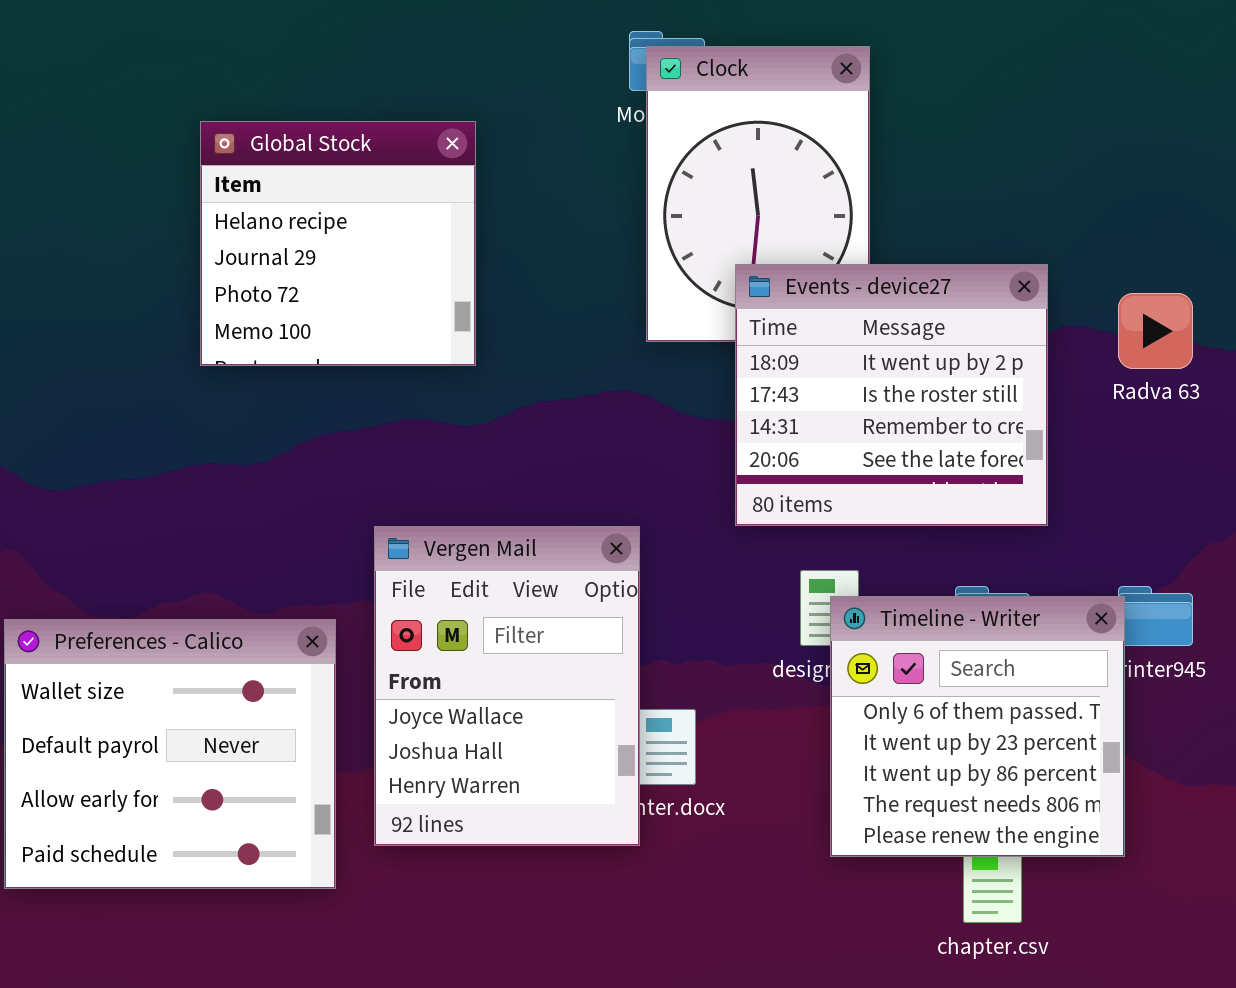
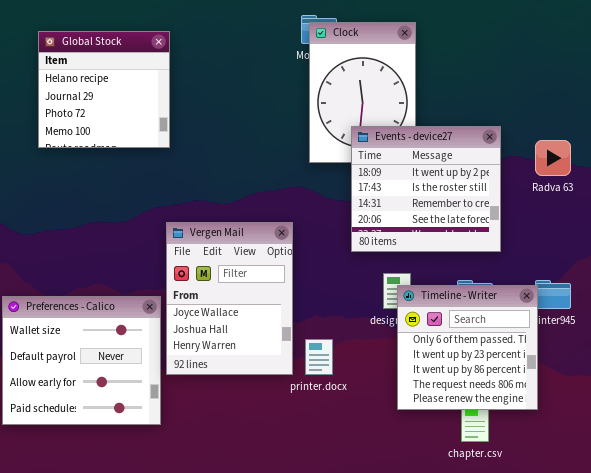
Global Stock: [200,121,476,366] -> [38,31,170,148], moved
Vergen Mail: [374,526,640,846] -> [166,222,293,375], moved

